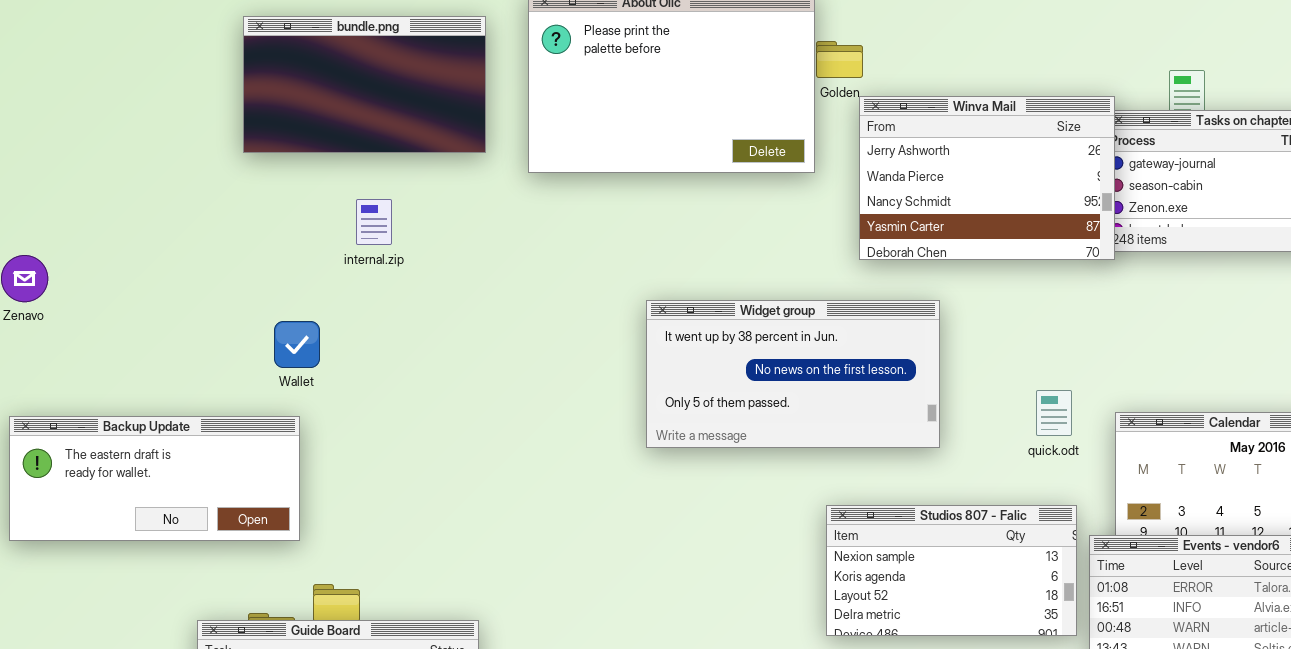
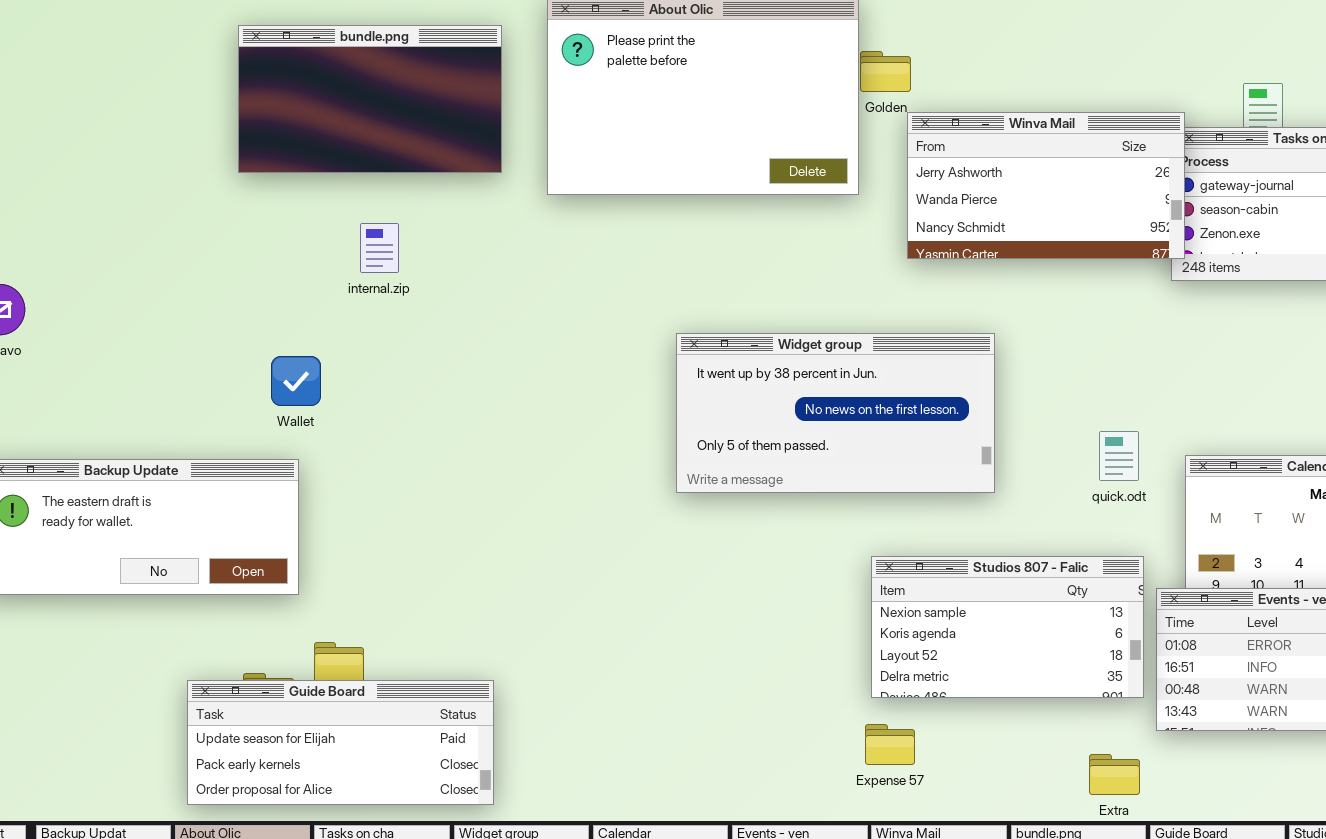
Winva Mail: [859,96,1115,260] -> [907,112,1185,259], resized

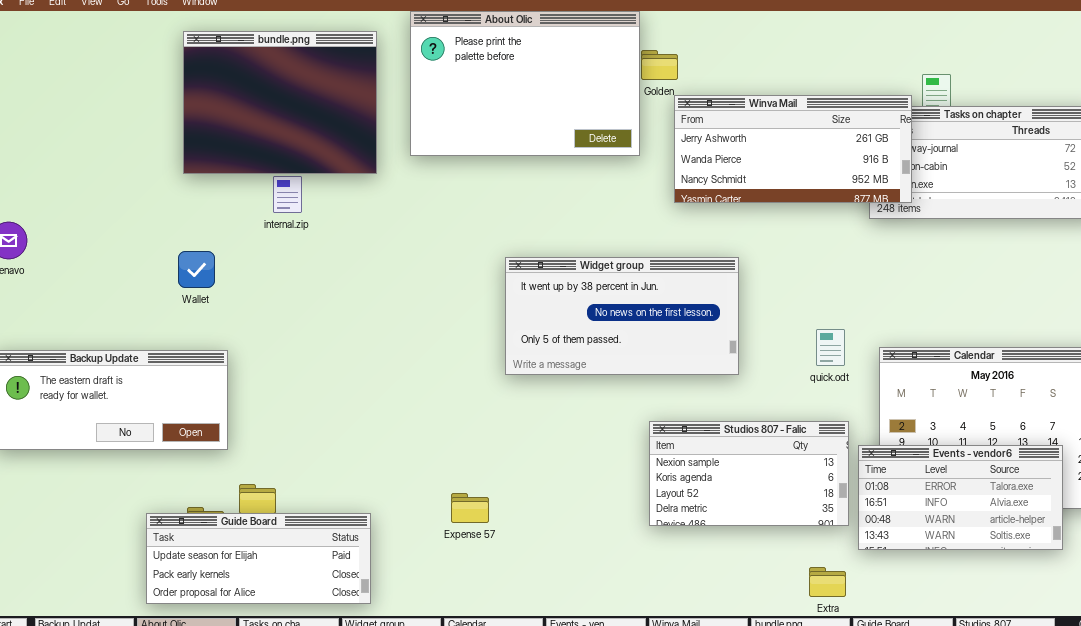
bundle.png: [238,25,502,173] -> [183,31,377,174], resized
Winva Mail: [907,112,1185,259] -> [674,95,912,203], resized
Wallet: [271,356,321,406] -> [178,251,215,288], moved
Expense 57: [865,724,915,765] -> [451,493,489,523], moved

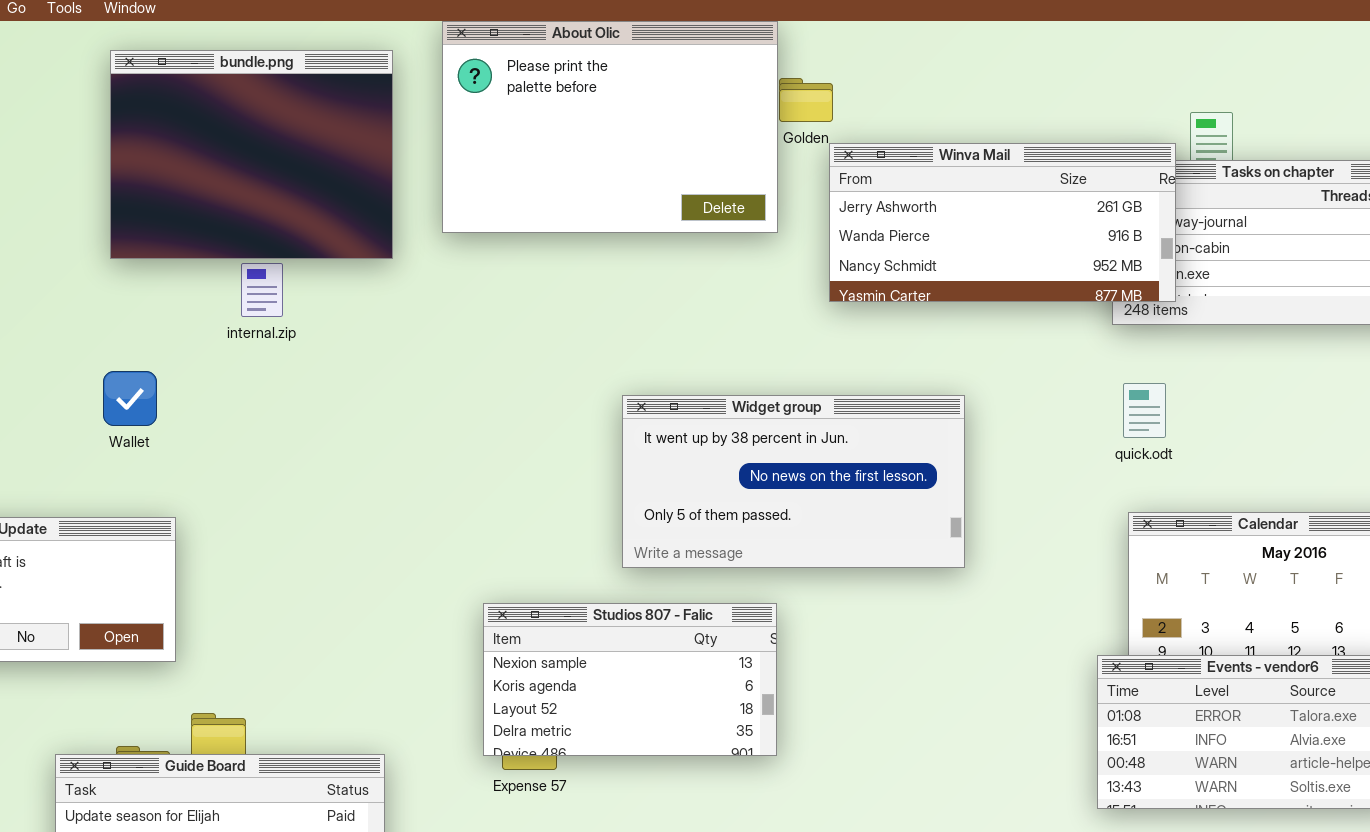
Widget group: [505,257,739,375] -> [622,395,965,568], moved
quick.odt: [816,329,845,366] -> [1123,383,1166,438], moved
Studios 807 - Falic: [649,421,849,526] -> [483,603,777,756], moved

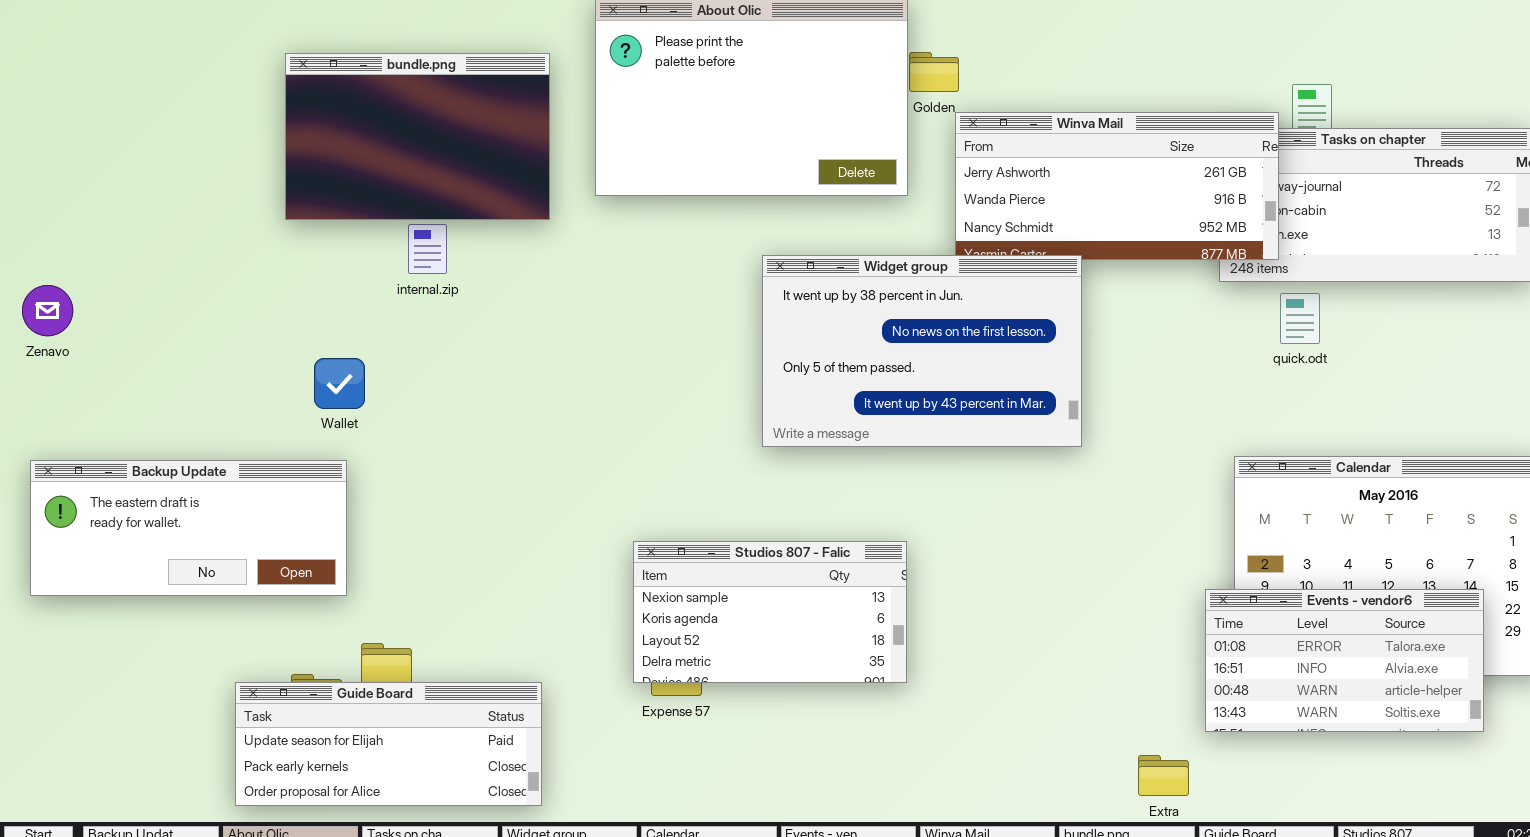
bundle.png: [110,50,393,259] -> [285,53,550,220], resized
Wallet: [103,371,157,426] -> [314,358,365,409], moved
quick.odt: [1123,383,1166,438] -> [1280,293,1320,344], moved
Widget group: [622,395,965,568] -> [762,255,1082,447], moved, resized

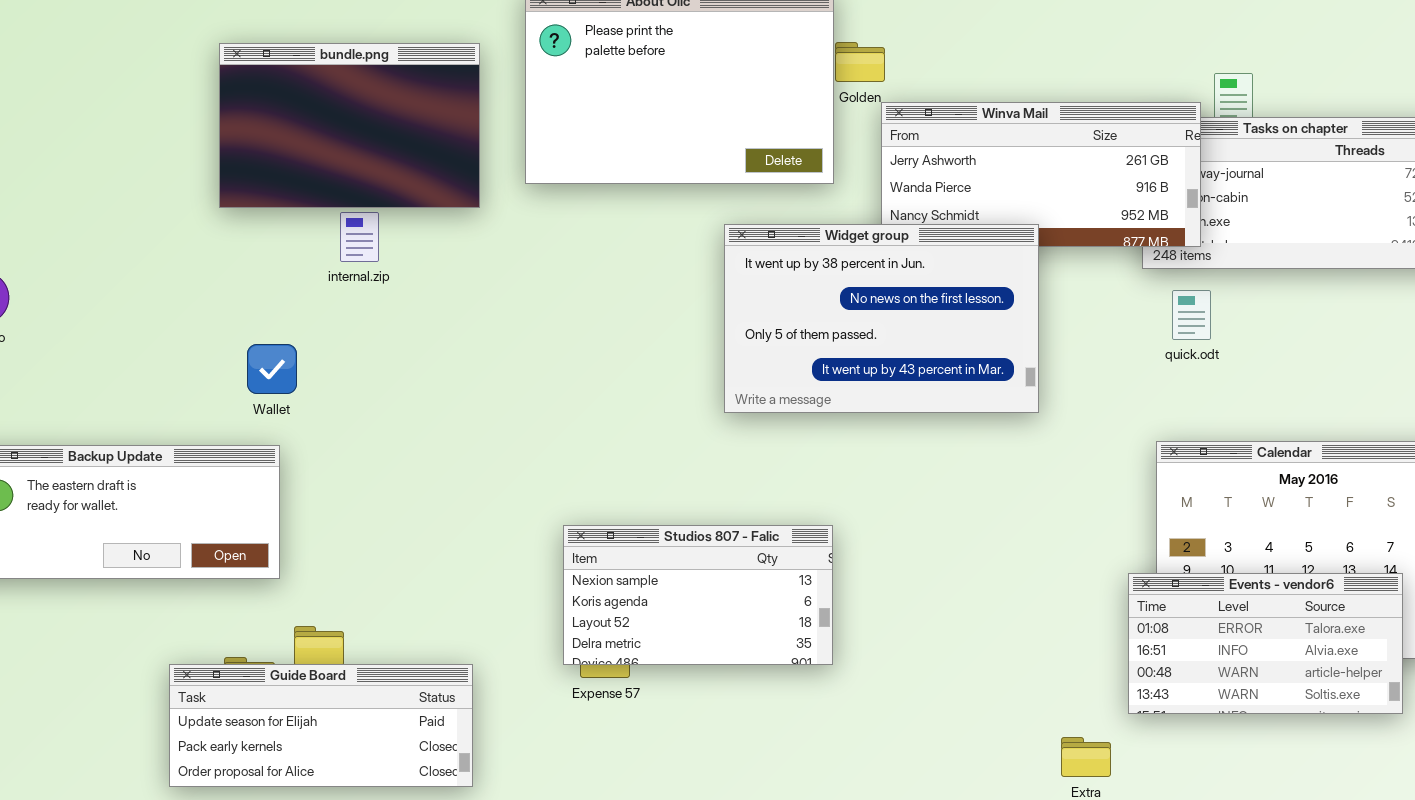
Widget group: [762,255,1082,447] -> [724,224,1039,413], moved
quick.odt: [1280,293,1320,344] -> [1172,290,1211,340], moved

